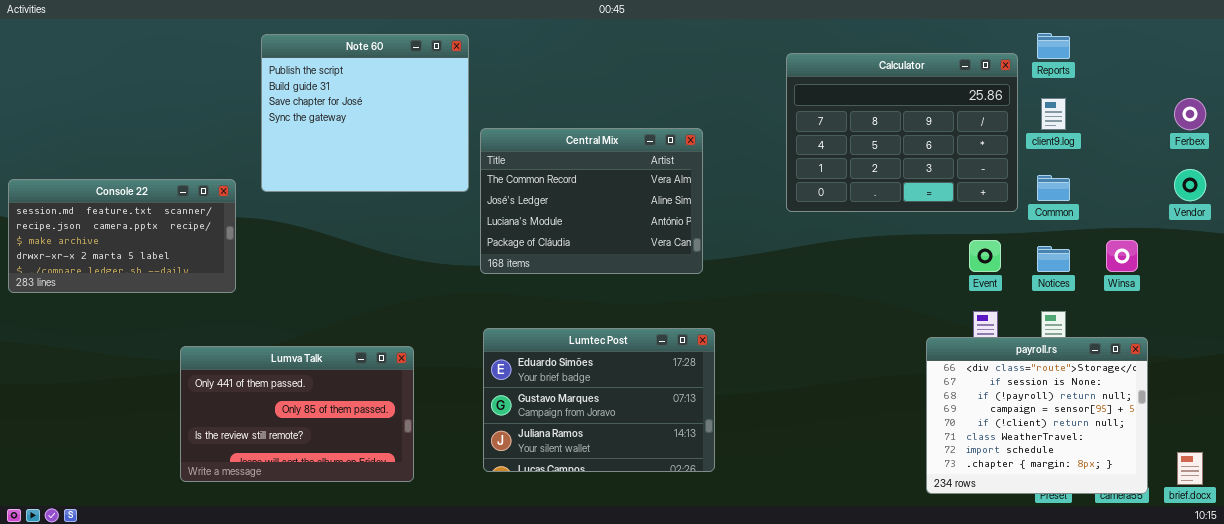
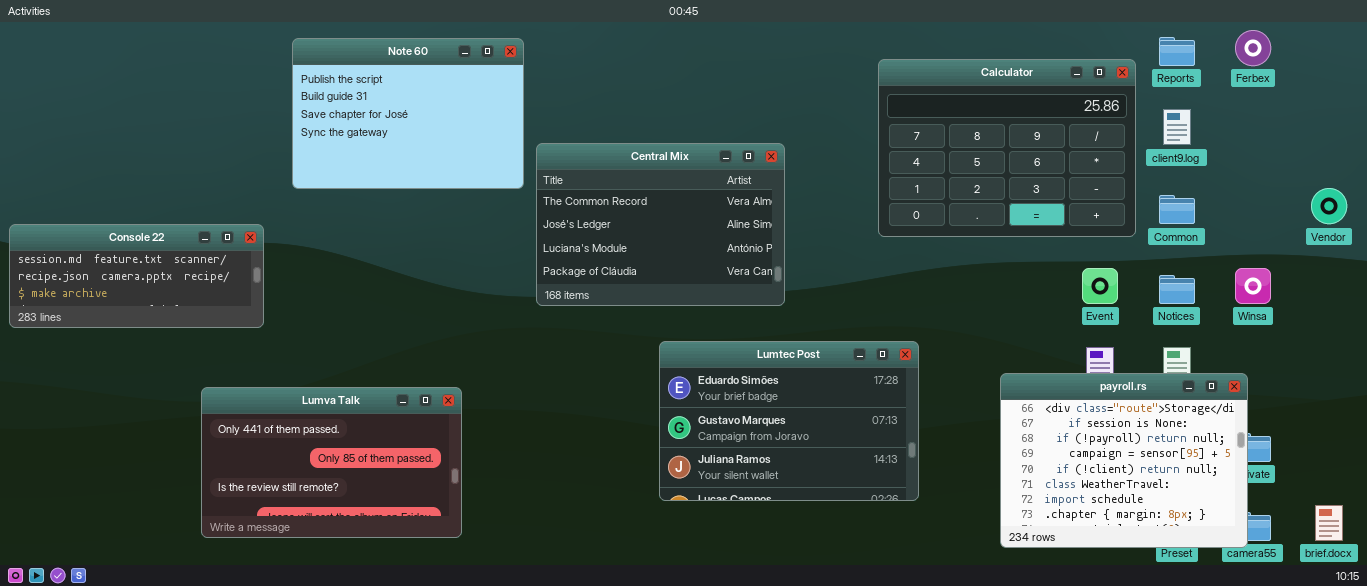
Note 60: [261,34,469,192] -> [292,38,524,189], resized
Ferbex: [1174,98,1206,130] -> [1235,30,1271,66], moved
Console 22: [8,179,236,293] -> [9,224,264,328], resized
Lumtec Post: [483,328,715,472] -> [659,341,919,501], moved
payroll.rs: [926,337,1148,494] -> [1000,373,1248,548], moved

